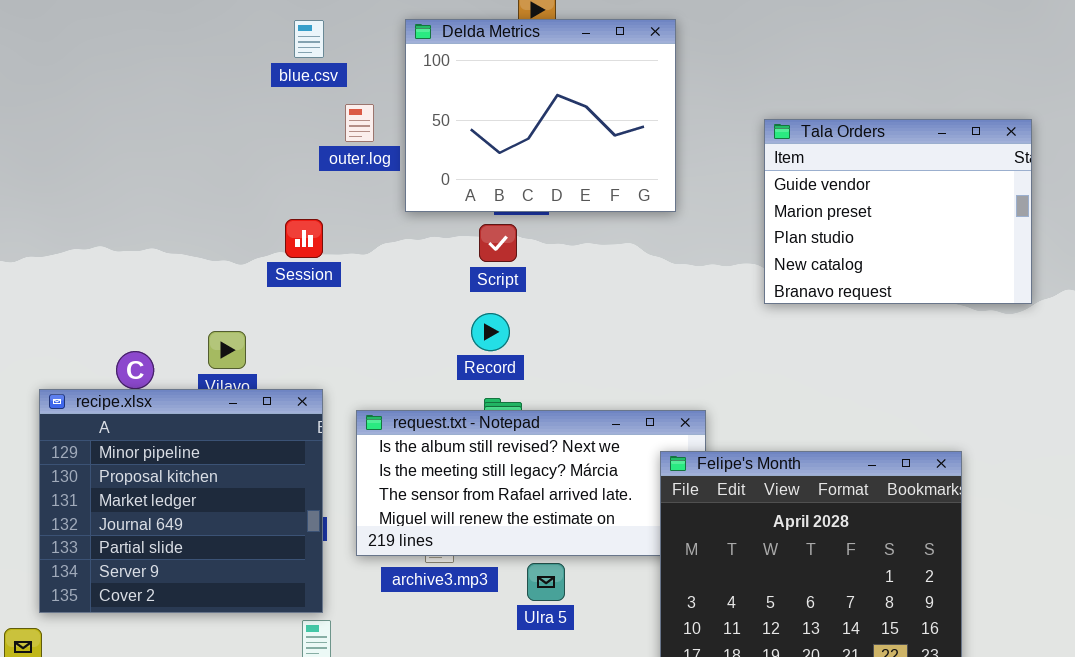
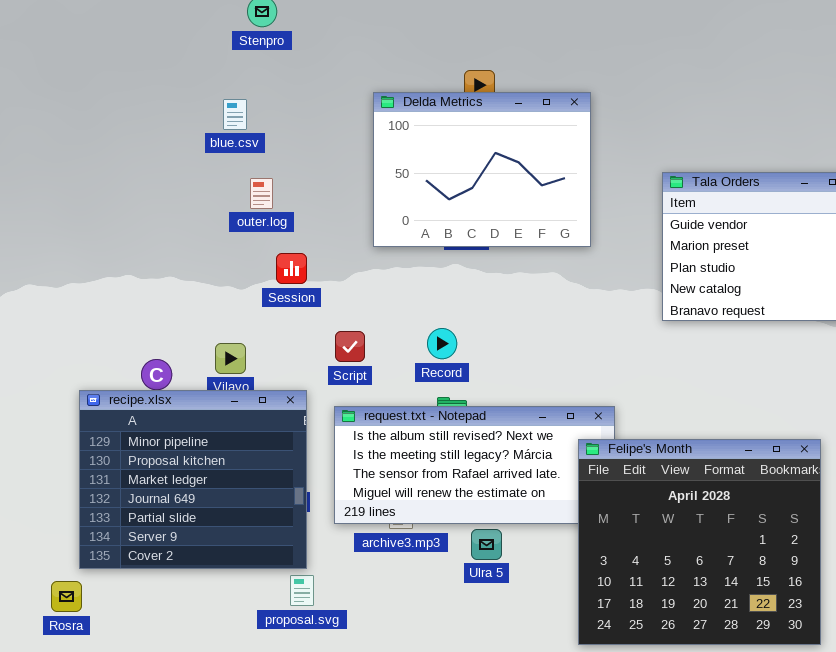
blue.csv: [294,20,324,58] -> [223,99,247,130], moved
outer.log: [345,104,374,142] -> [250,178,273,209], moved
Script: [479,224,517,262] -> [335,331,365,362], moved

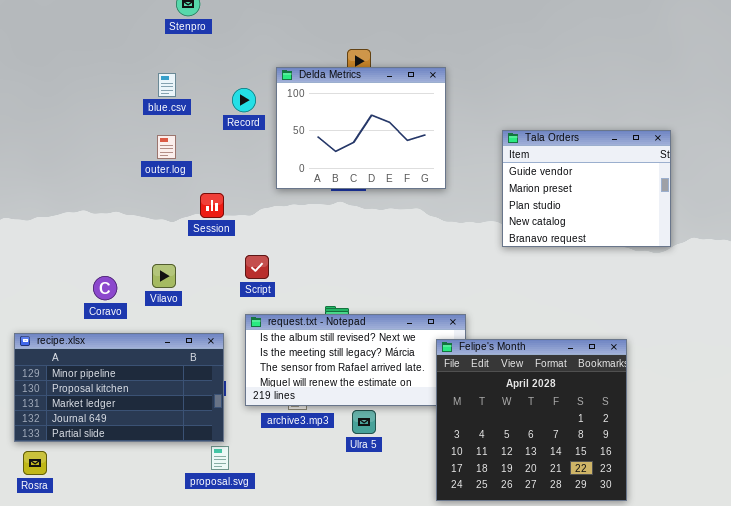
outer.log: [250,178,273,209] -> [157,135,176,159], moved
Record: [427,328,457,359] -> [232,88,256,112], moved
recipe.xlsx: [79,390,307,569] -> [14,333,224,442], resized

